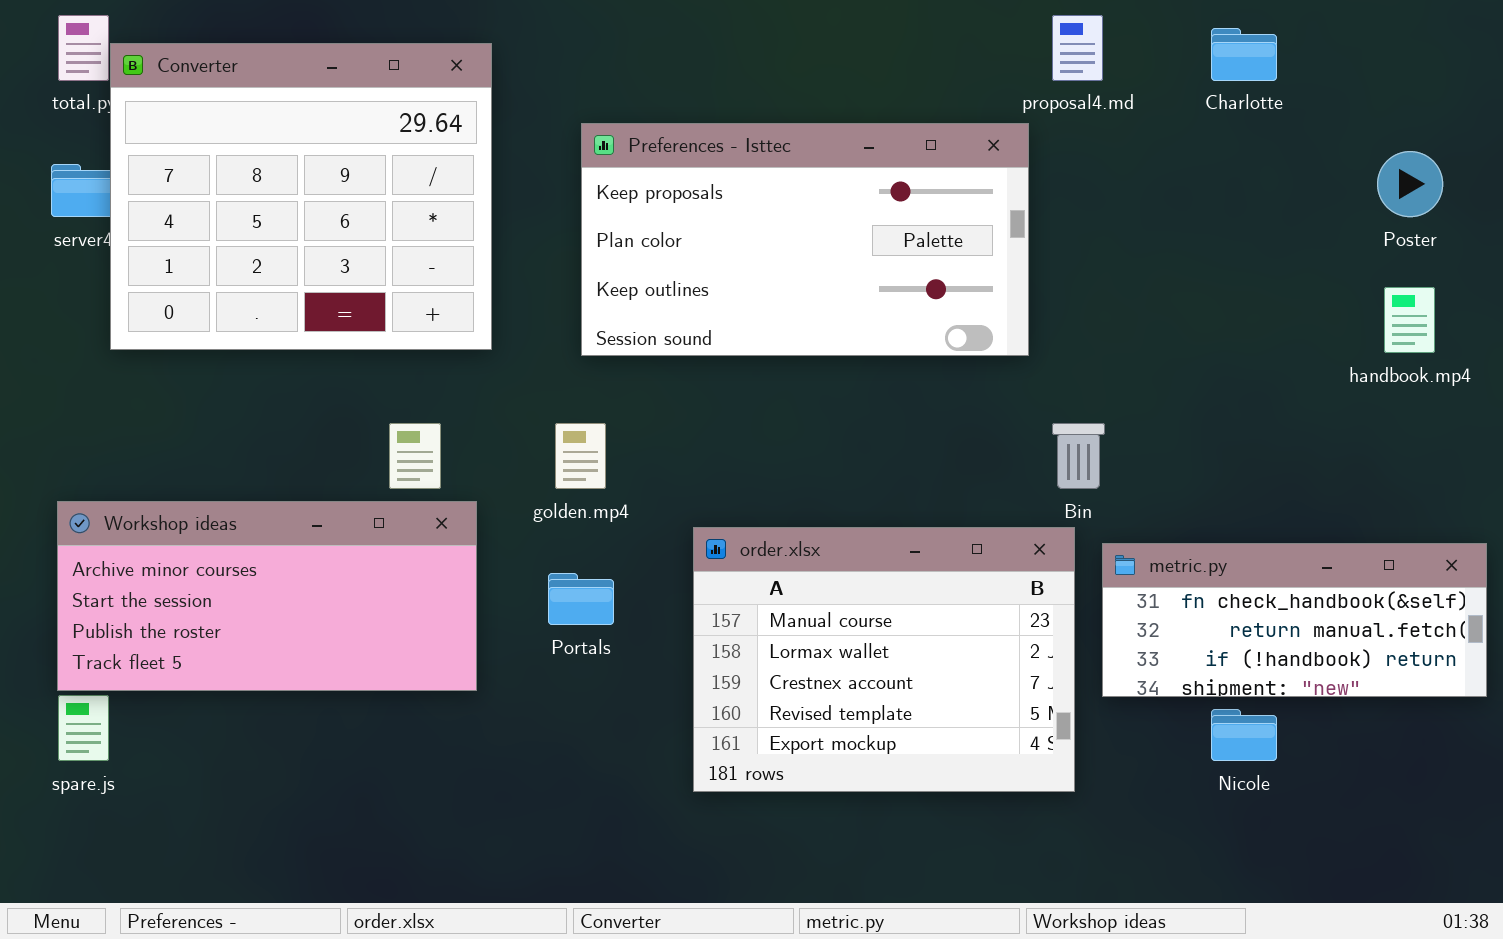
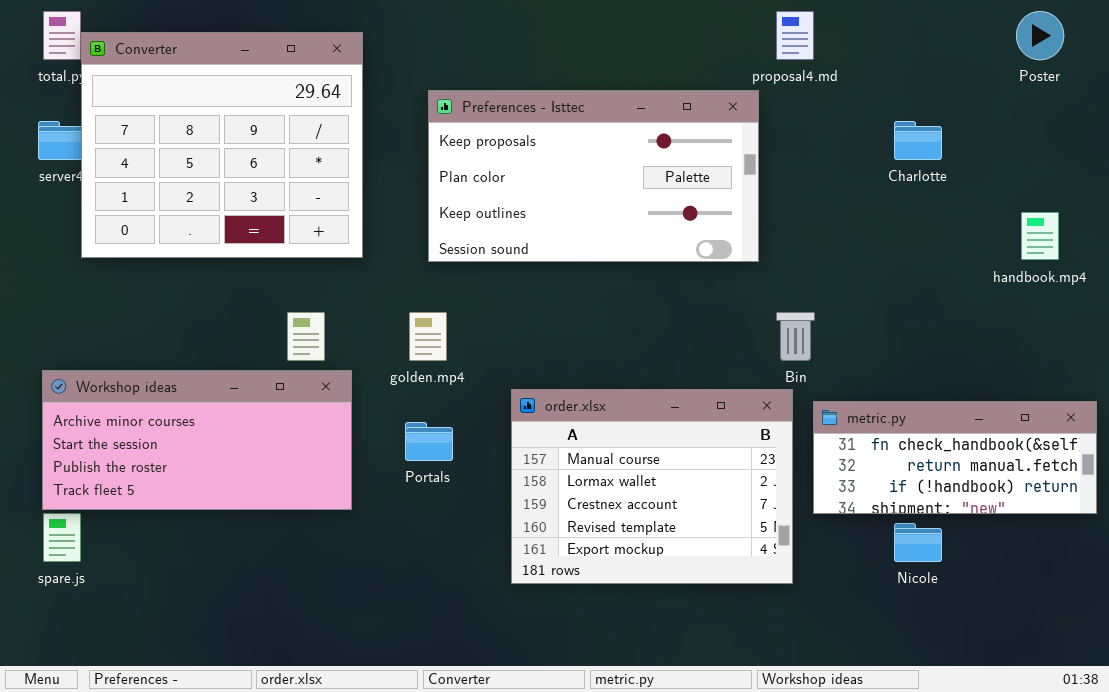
Charlotte: [1211,28,1277,81] -> [894,121,942,160], moved
Poster: [1377,151,1443,217] -> [1016,11,1064,60], moved

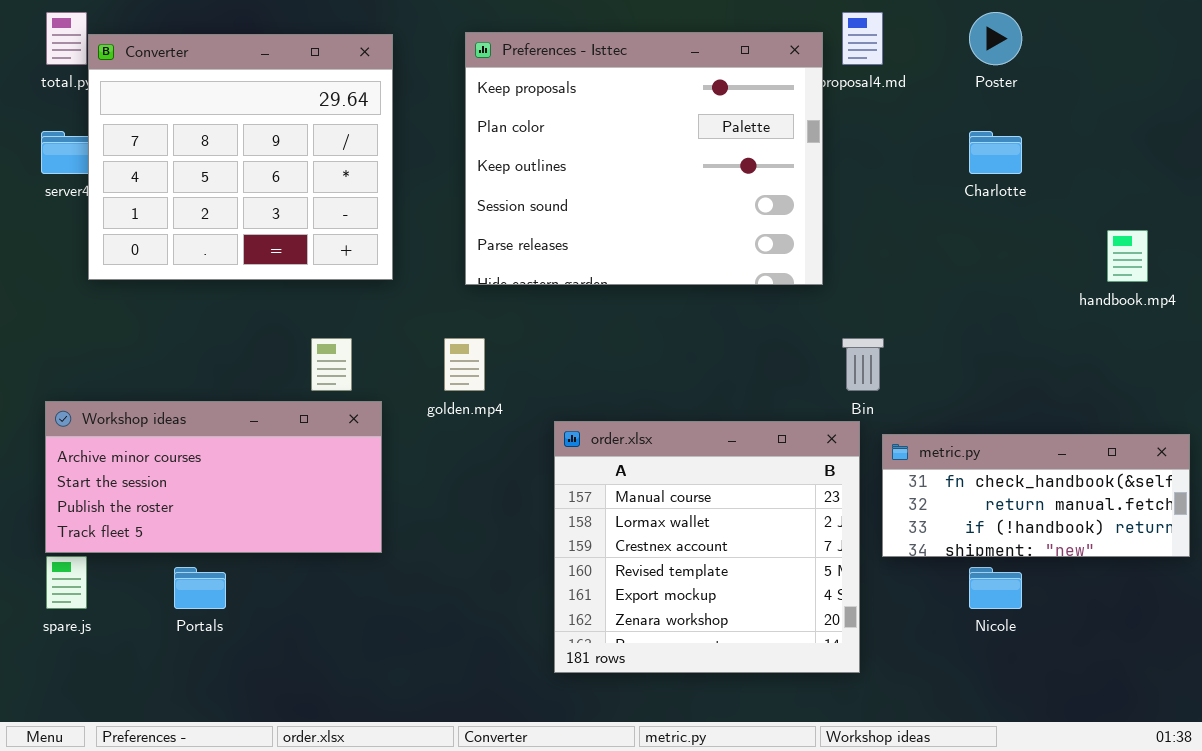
Poster: [1016,11,1064,60] -> [969,12,1022,65], moved
Preferences - Isttec: [428,90,759,262] -> [465,32,823,285], resized
order.xlsx: [511,389,793,584] -> [554,421,860,673], resized
Portals: [405,422,453,461] -> [174,567,226,609], moved

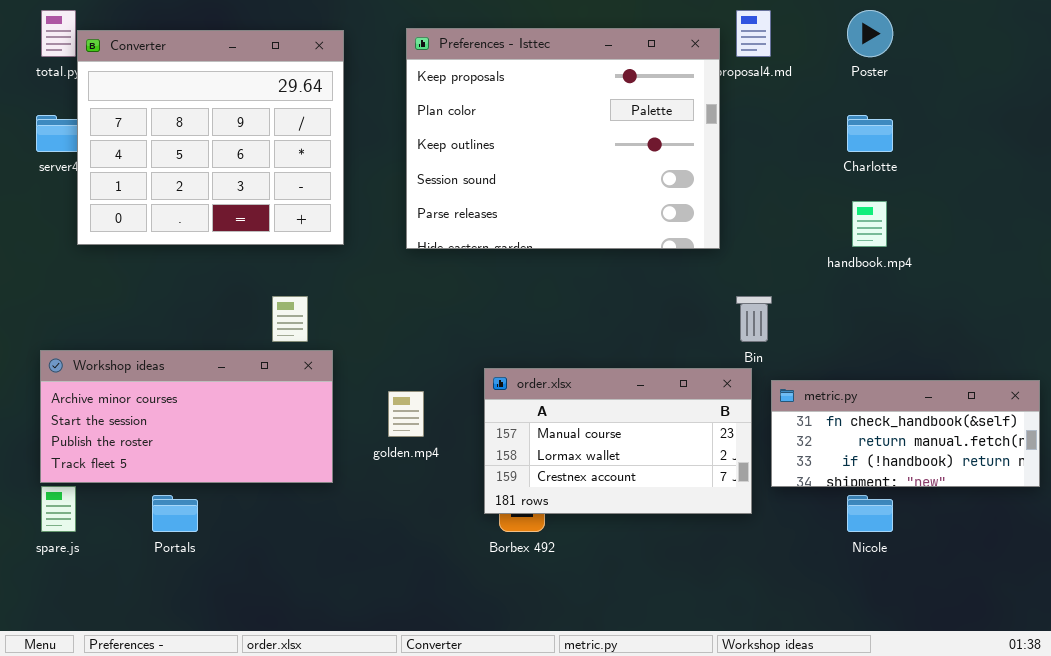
handbook.mp4: [1107,230,1148,282] -> [852,201,887,247], moved
golden.mp4: [444,338,485,391] -> [388,391,424,437], moved
order.xlsx: [554,421,860,673] -> [484,368,752,514], resized

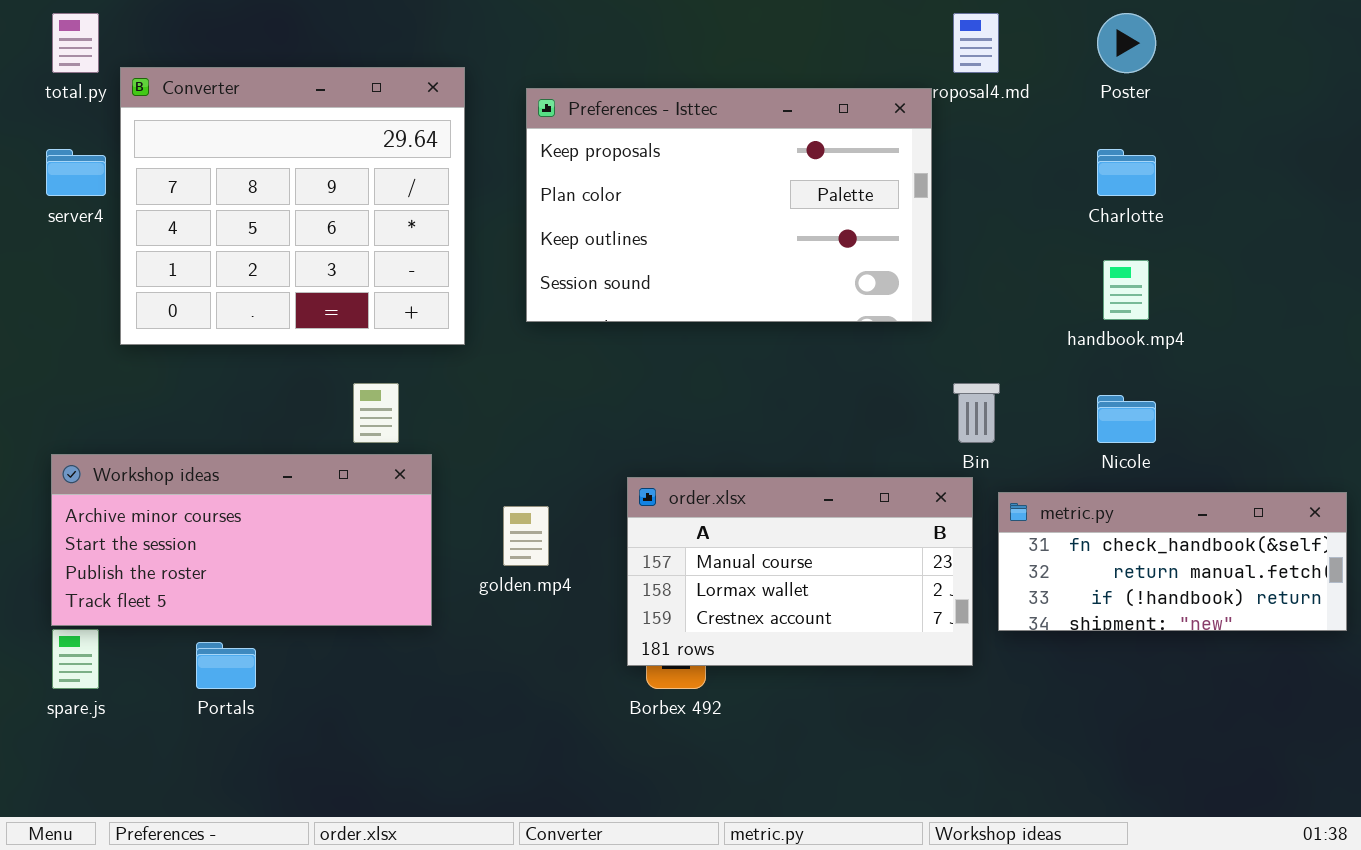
Preferences - Isttec: [406,28,720,249] -> [526,88,932,322], resized
Converter: [77,30,344,245] -> [120,67,465,345], moved
Nicole: [847,495,893,532] -> [1097,395,1156,443], moved

